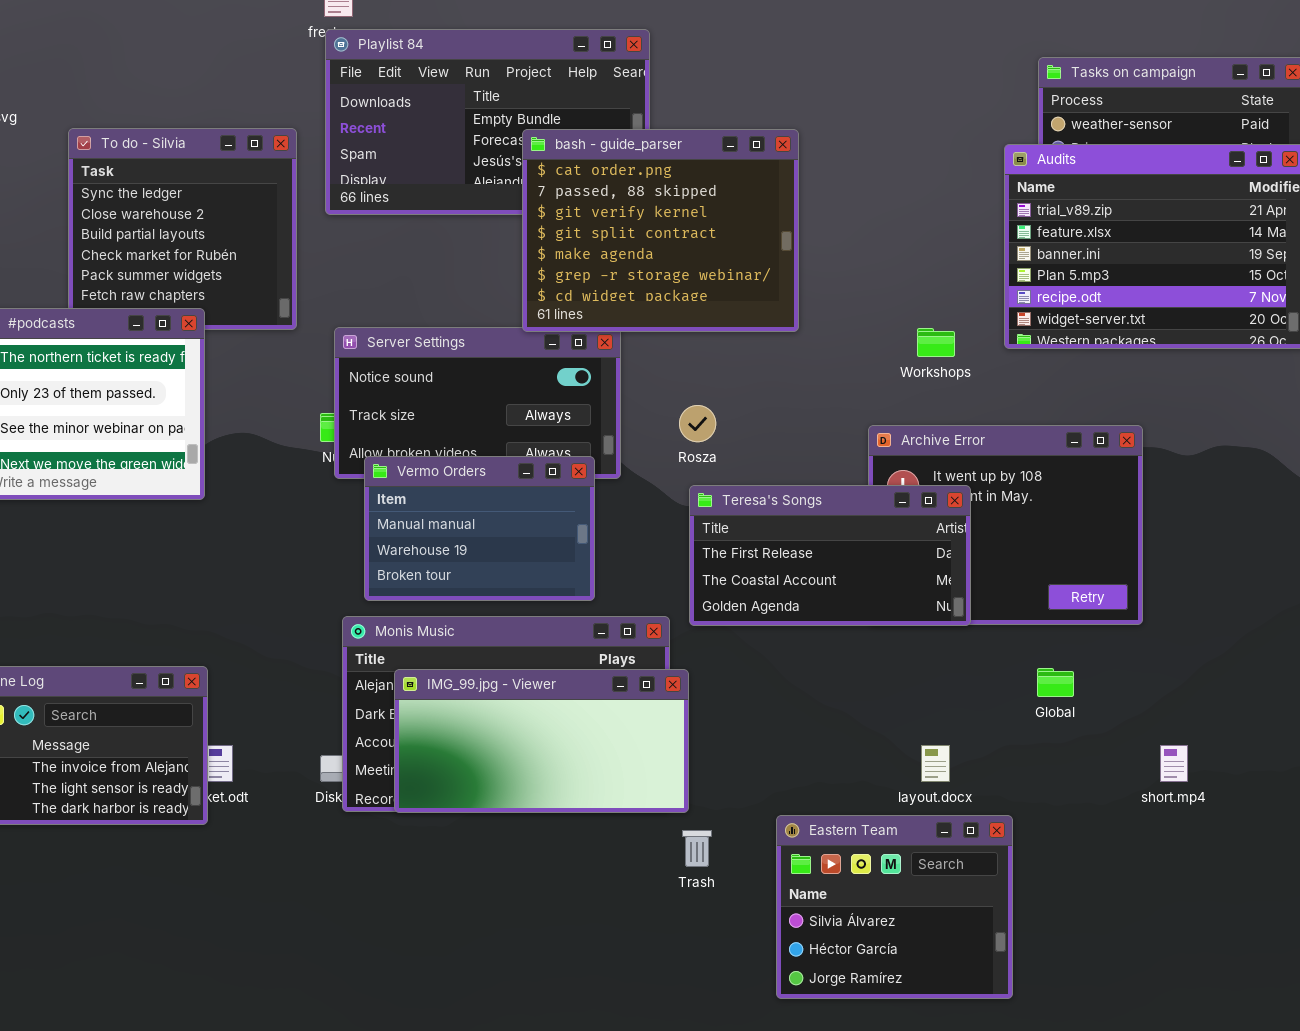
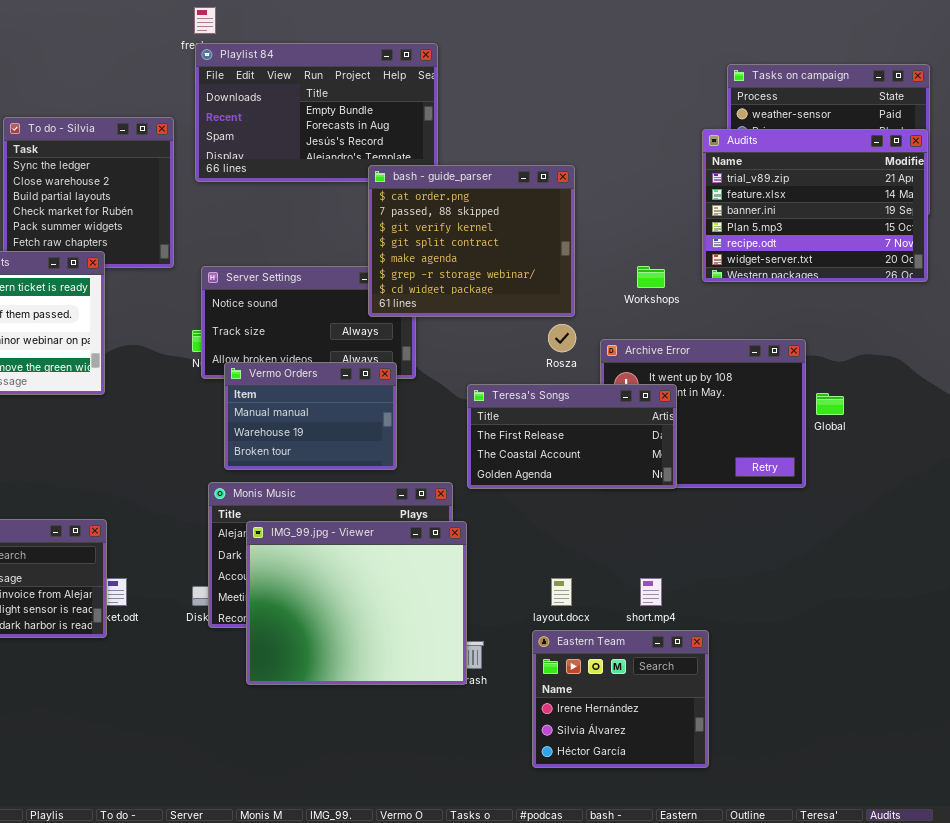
bash - guide_parser: [522,129,799,332] -> [368,165,575,317], moved
Rosza: [679,405,716,442] -> [548,324,576,352], moved
Global: [1037,668,1074,697] -> [816,393,844,415], moved
IMG_99.jpg - Viewer: [394,669,689,813] -> [246,521,467,685], resized
layout.docx: [921,745,950,782] -> [551,578,572,606], moved
short.mp4: [1160,745,1188,782] -> [640,578,662,606], moved
Eastern Team: [776,815,1013,999] -> [532,630,709,768], scrolled up 1 row

